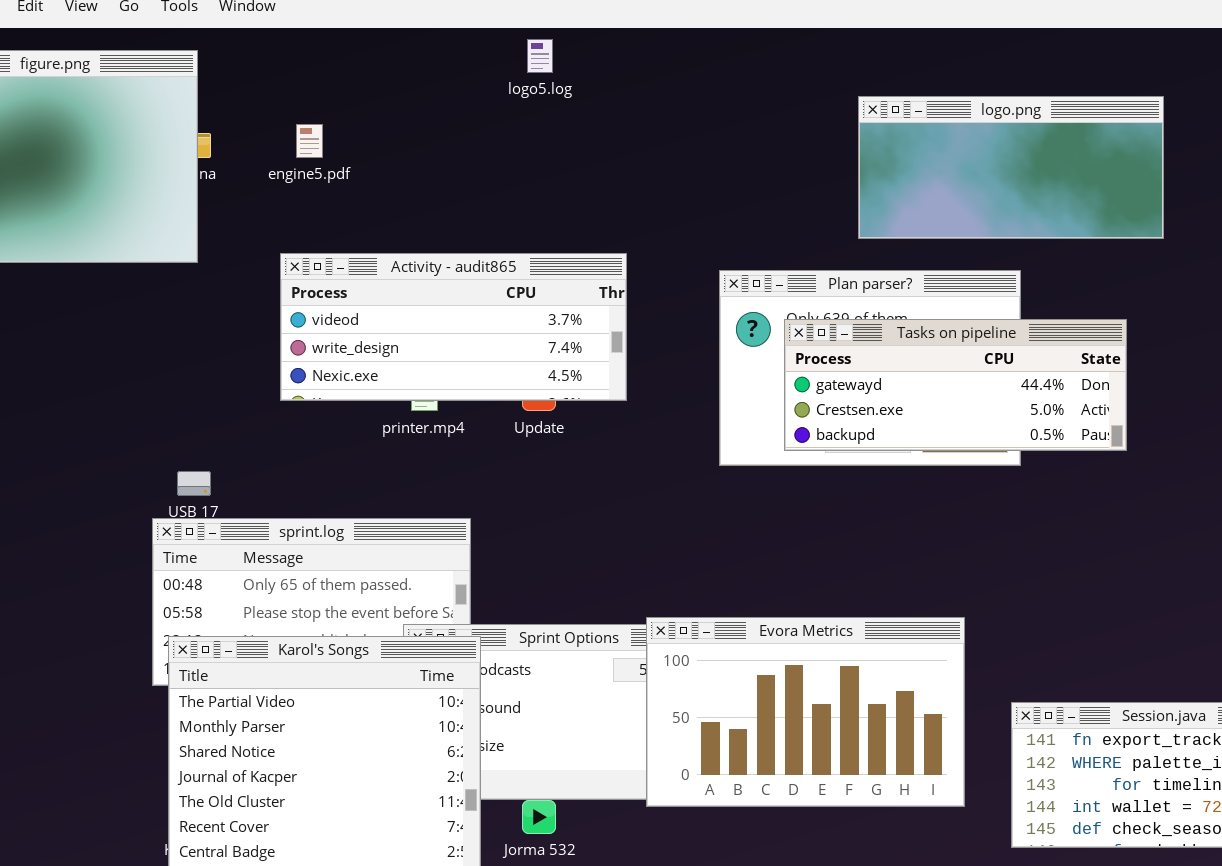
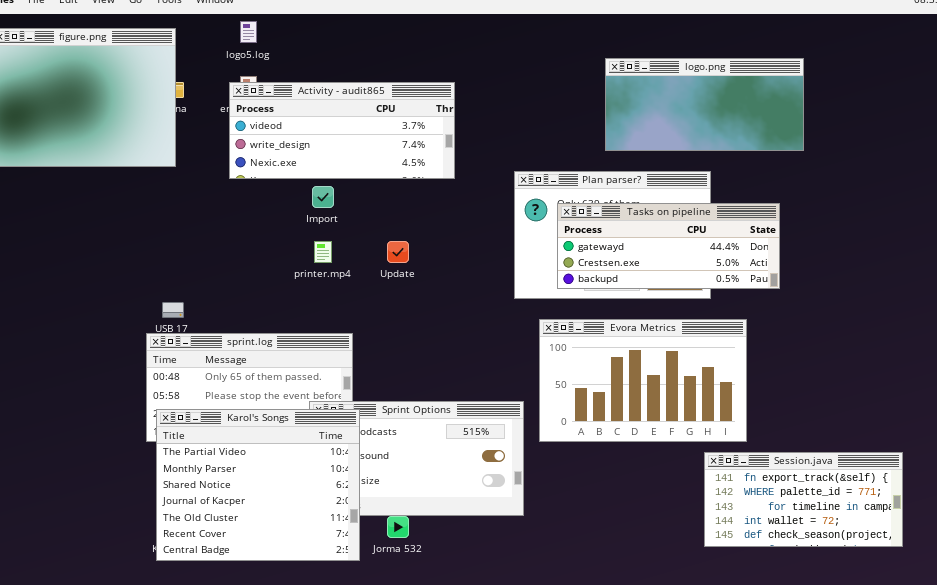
logo5.log: [527,39,553,73] -> [240,21,257,43], moved
Activity - audit865: [280,253,627,401] -> [229,82,455,179], moved
Evora Metrics: [646,617,965,807] -> [539,319,747,442], moved

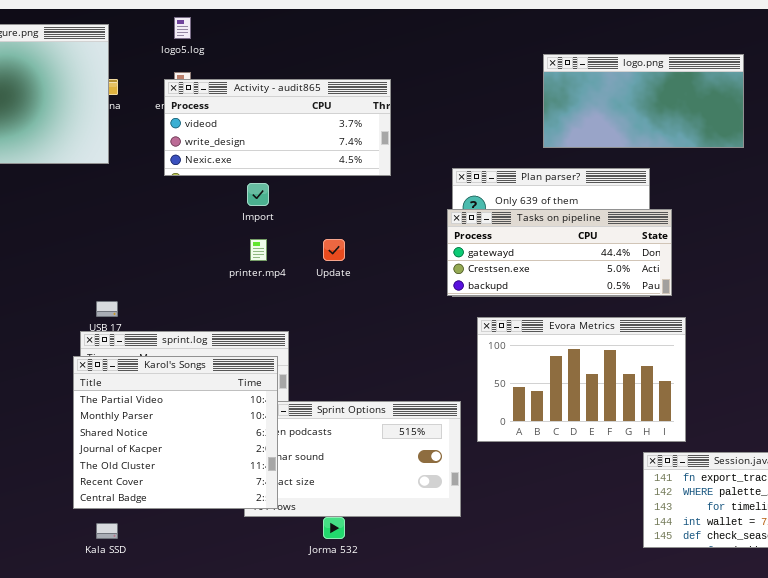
Tasks on pipeline: [557,203,780,289] -> [447,209,672,296], moved
Karol's Songs: [156,409,360,561] -> [73,356,278,509], moved

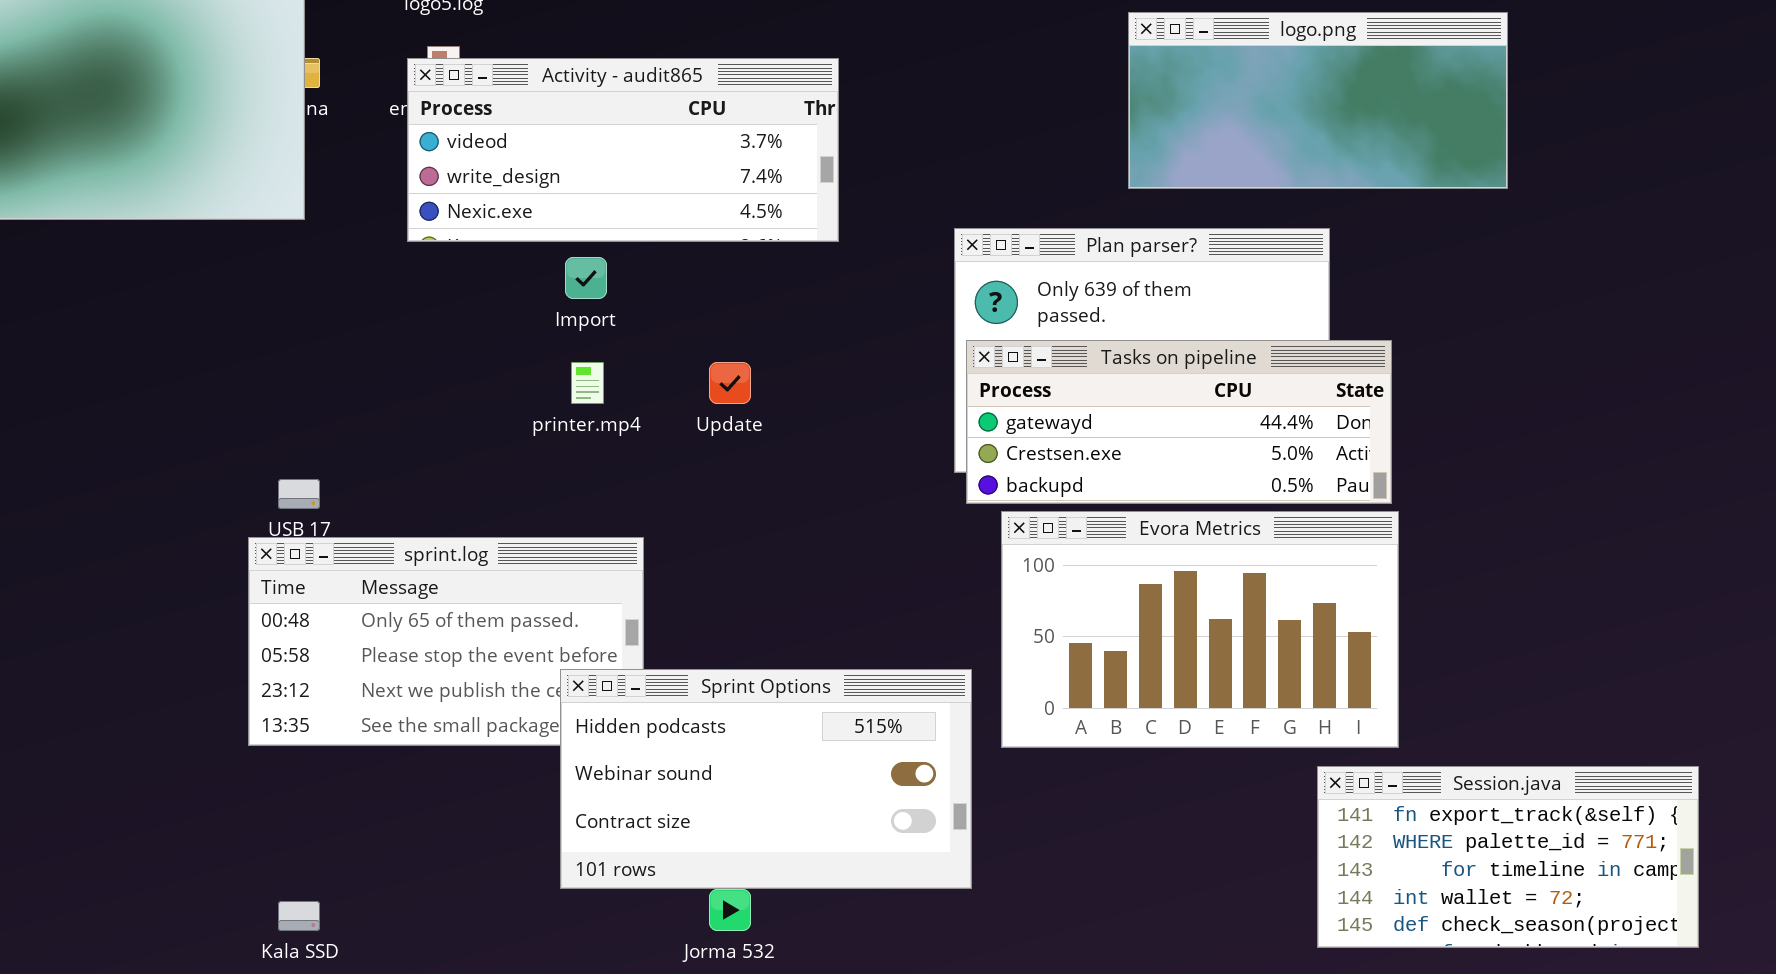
Tasks on pipeline: [447,209,672,296] -> [966,340,1392,504], moved
Karol's Songs: [73,356,278,509] -> none, closed

